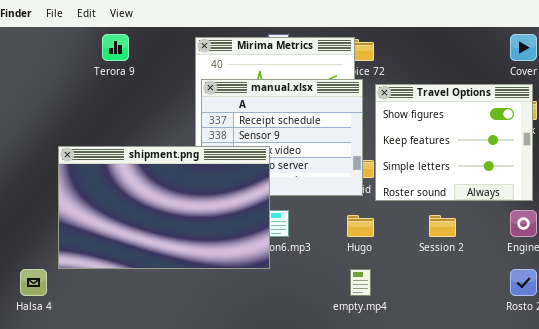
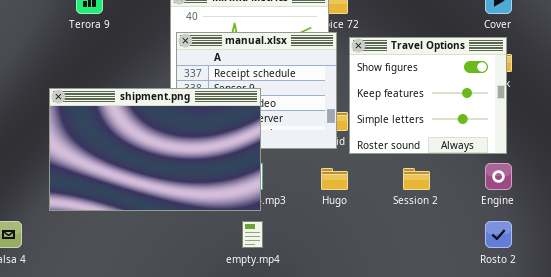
shipment.png: [58,146,270,269] -> [49,88,261,211], moved
empty.mp4: [350,269,371,296] -> [242,221,263,248], moved

